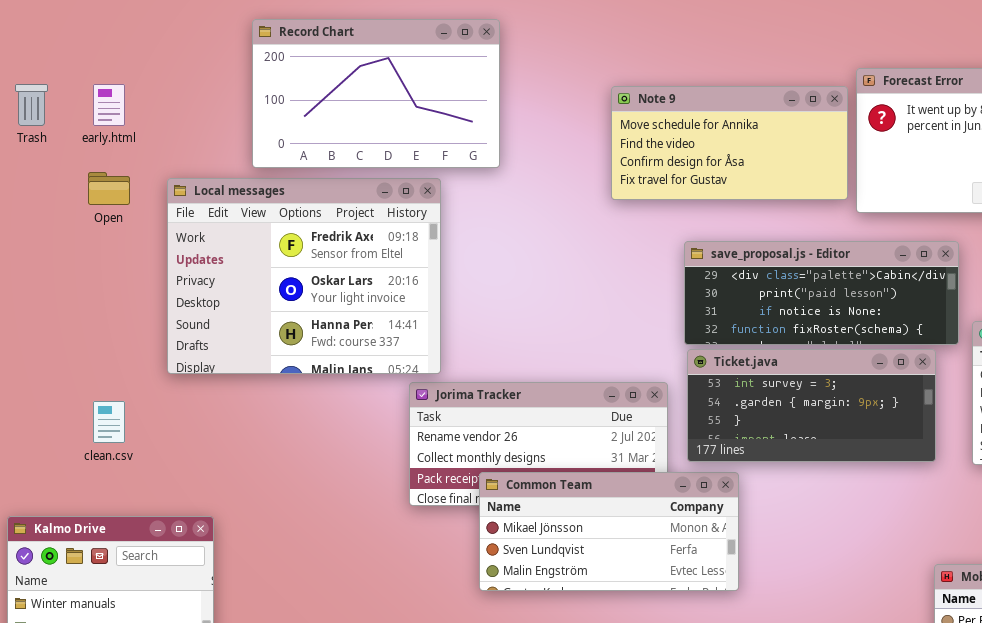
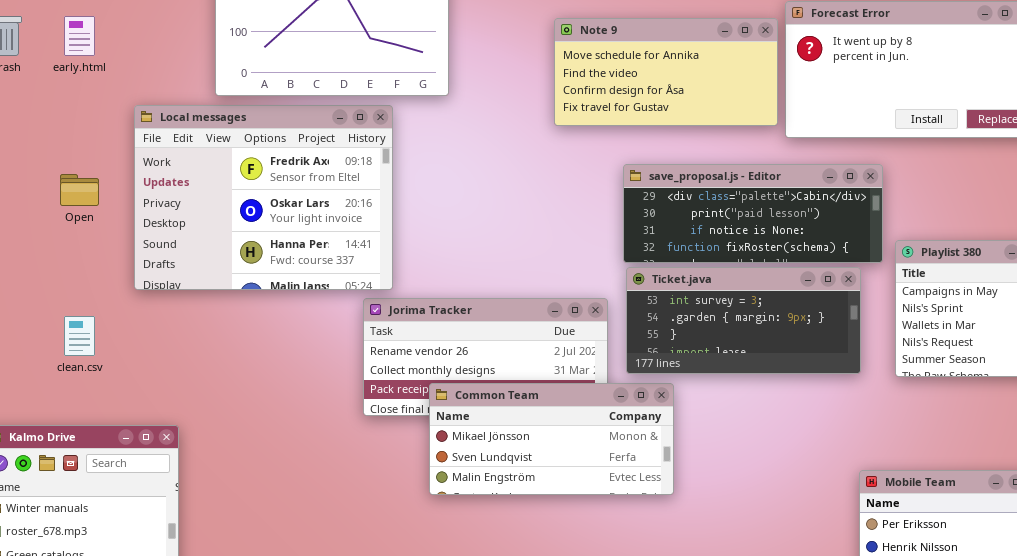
Open: [88,172,130,205] -> [60,174,99,206], moved

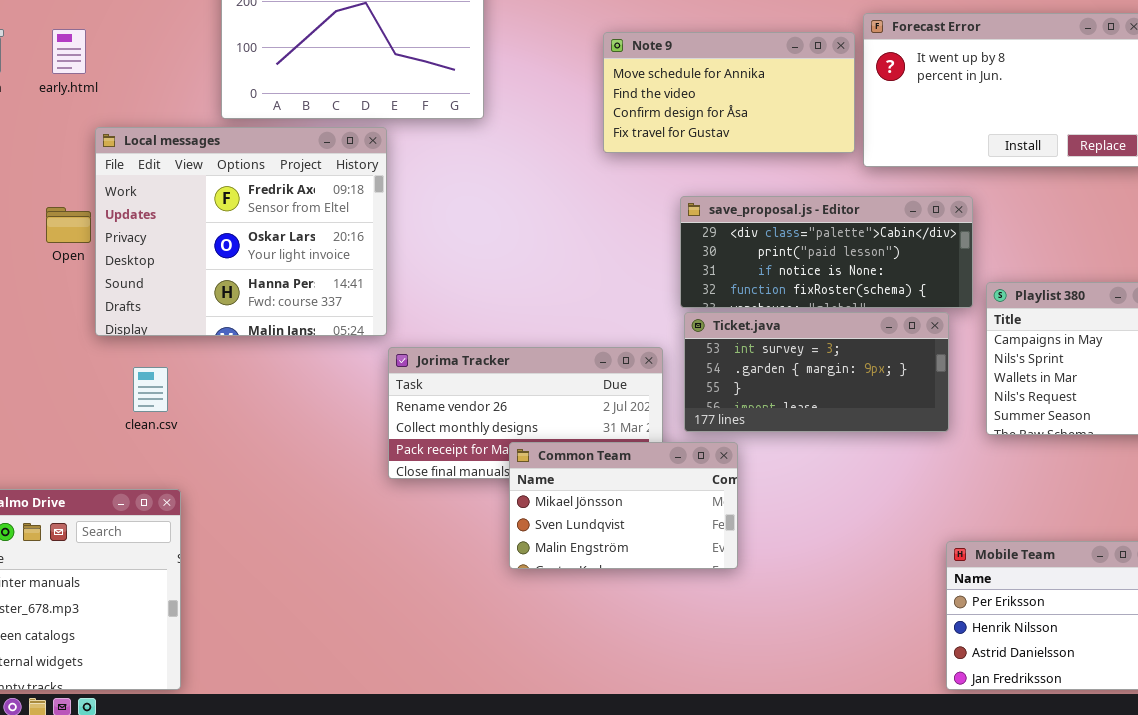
Local messages: [134,105,393,290] -> [95,127,387,336], moved
clean.csv: [64,316,95,356] -> [133,367,168,412], moved
Common Team: [429,383,674,495] -> [509,442,738,569], resized

